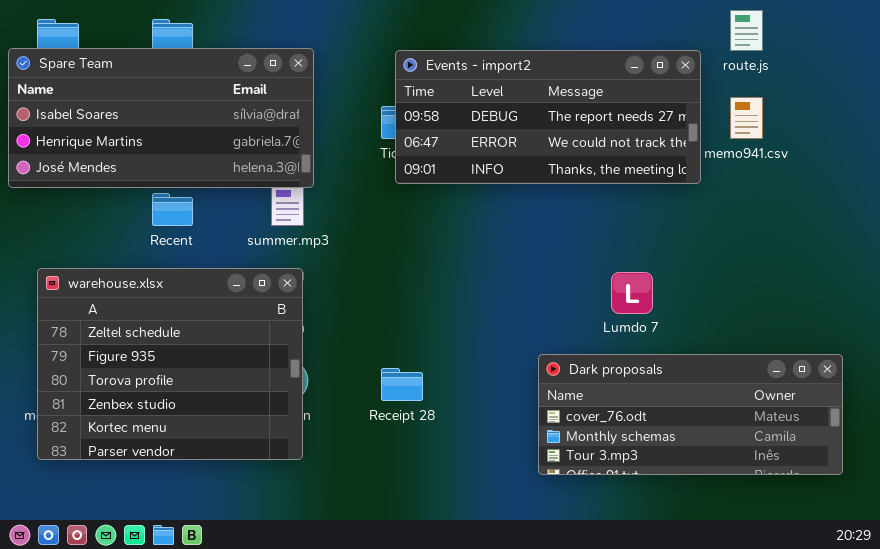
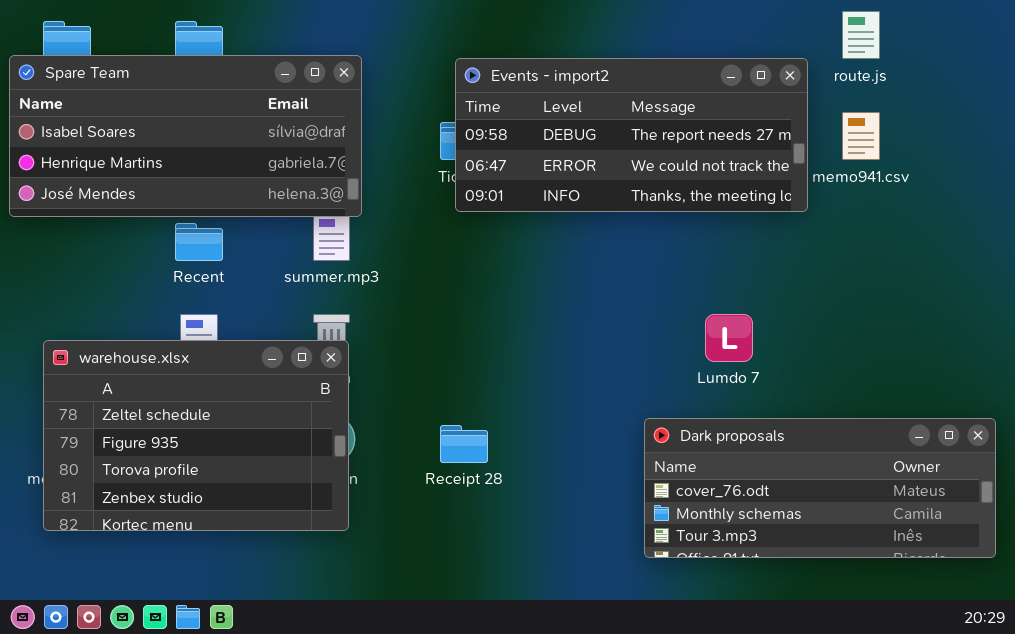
warehouse.xlsx: [37,268,303,460] -> [43,340,349,531], resized
Dark proposals: [538,354,843,475] -> [644,418,996,558], moved

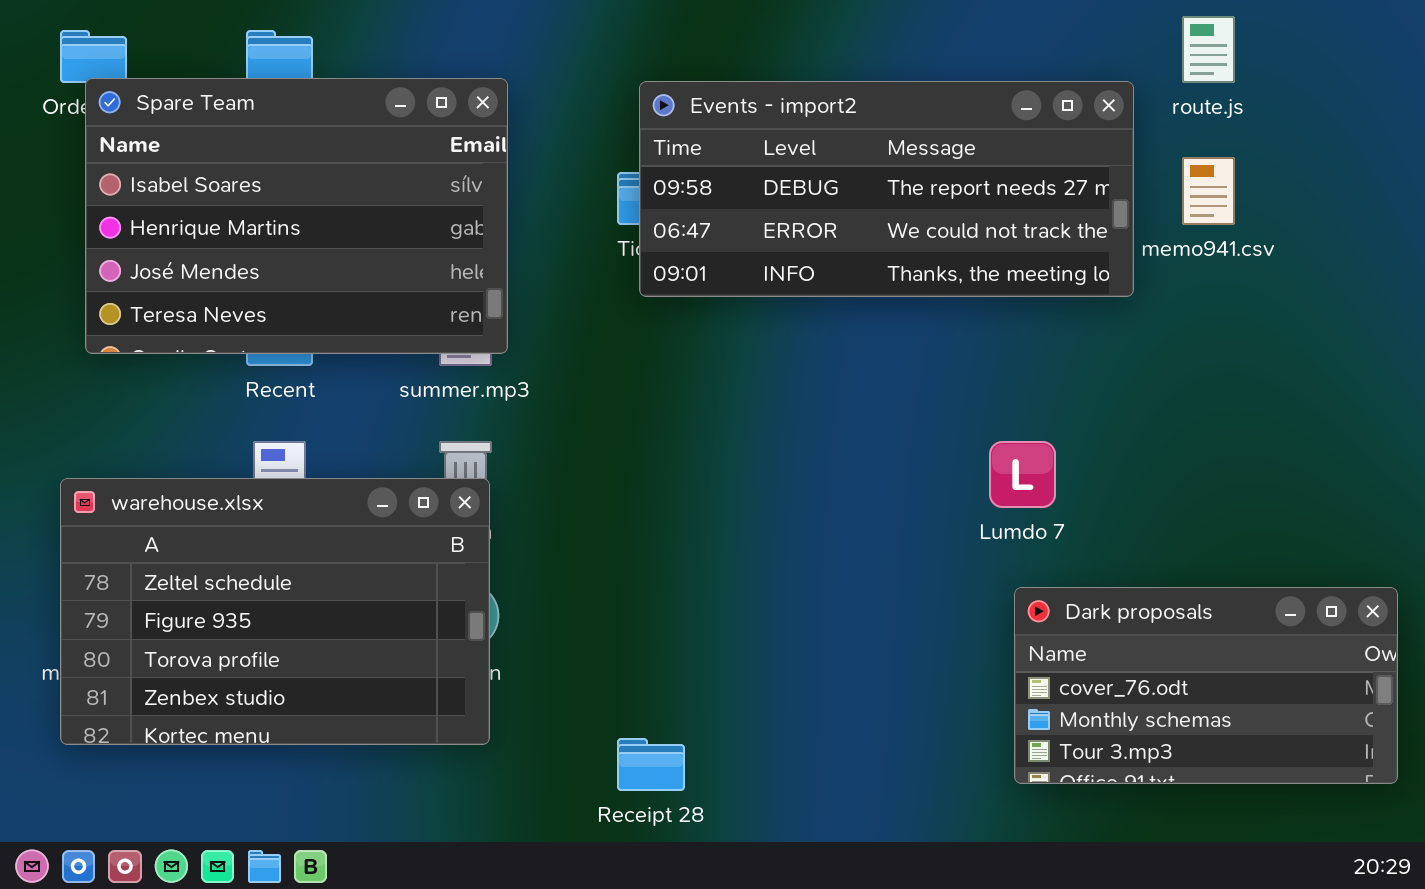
Spare Team: [9,55,362,217] -> [85,78,508,354], resized
Dark proposals: [644,418,996,558] -> [1014,587,1398,784], resized
Receipt 28: [440,425,488,463] -> [617,738,685,791], moved

